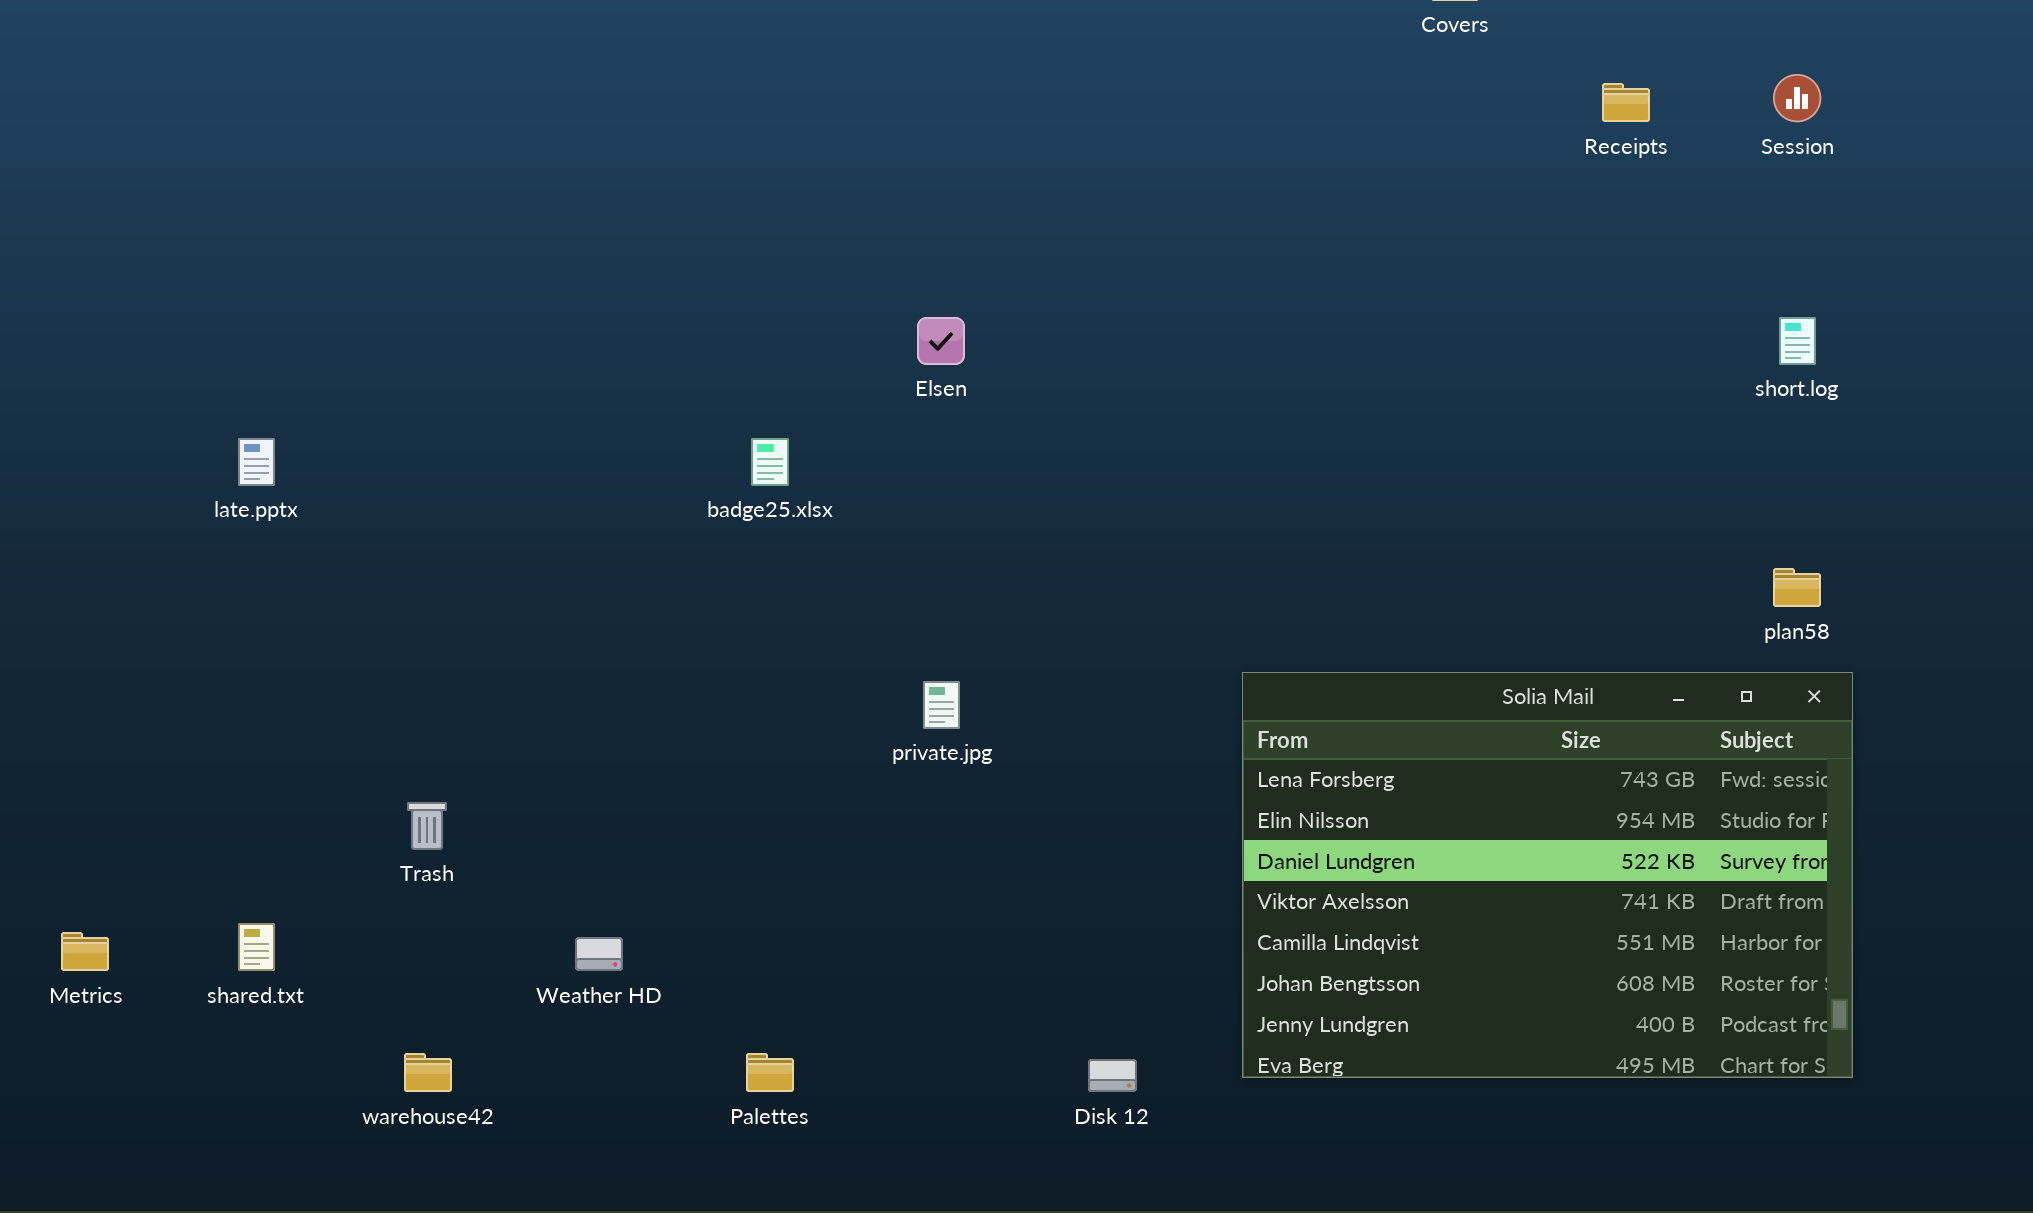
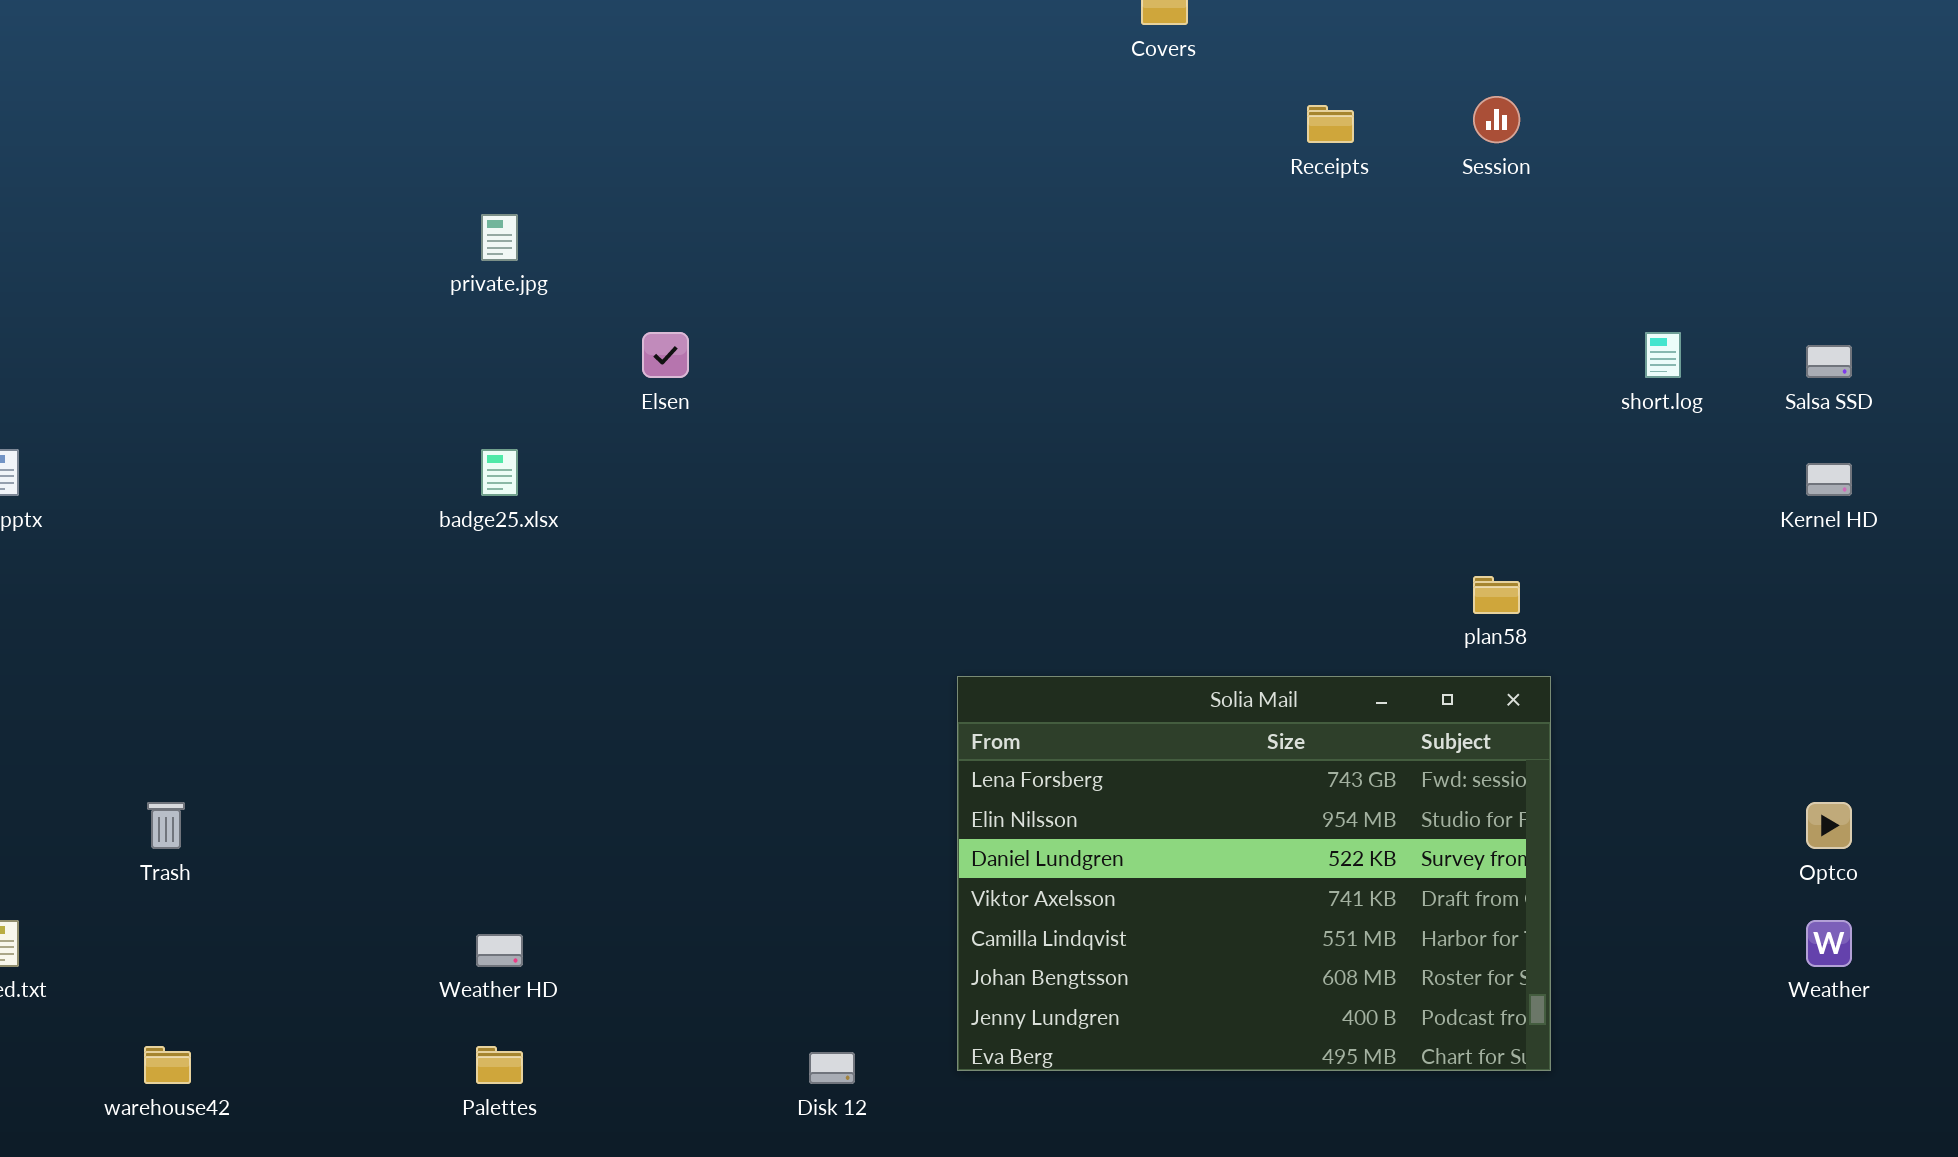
short.log: [1779,317,1816,365] -> [1645,332,1681,378], moved
private.jpg: [923,681,960,729] -> [481,214,518,261], moved
Weather HD: [575,937,623,971] -> [476,934,523,967], moved

